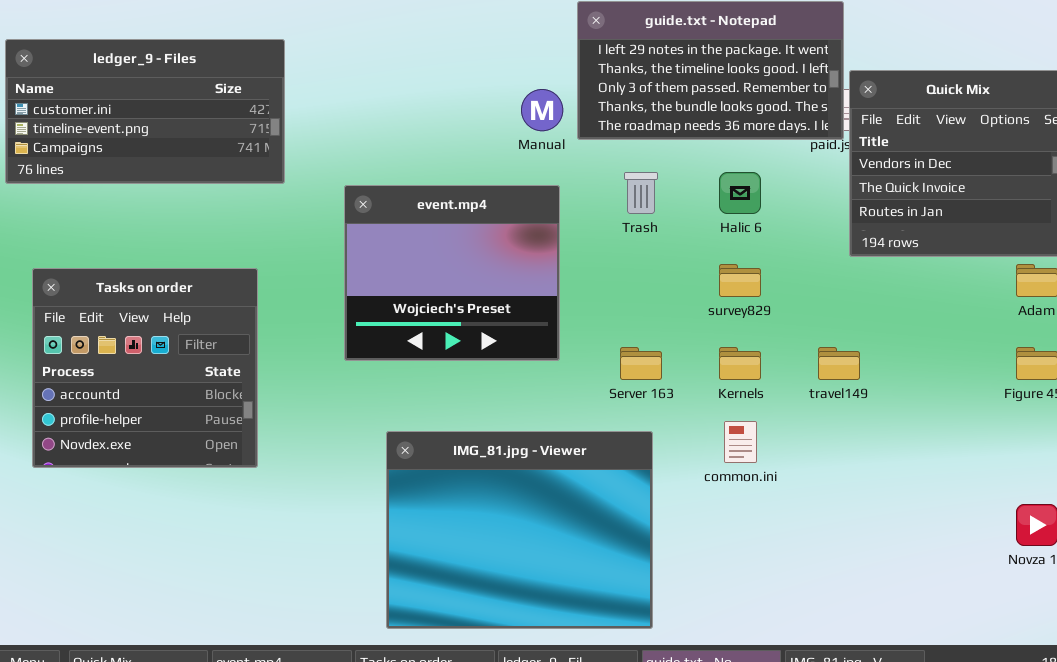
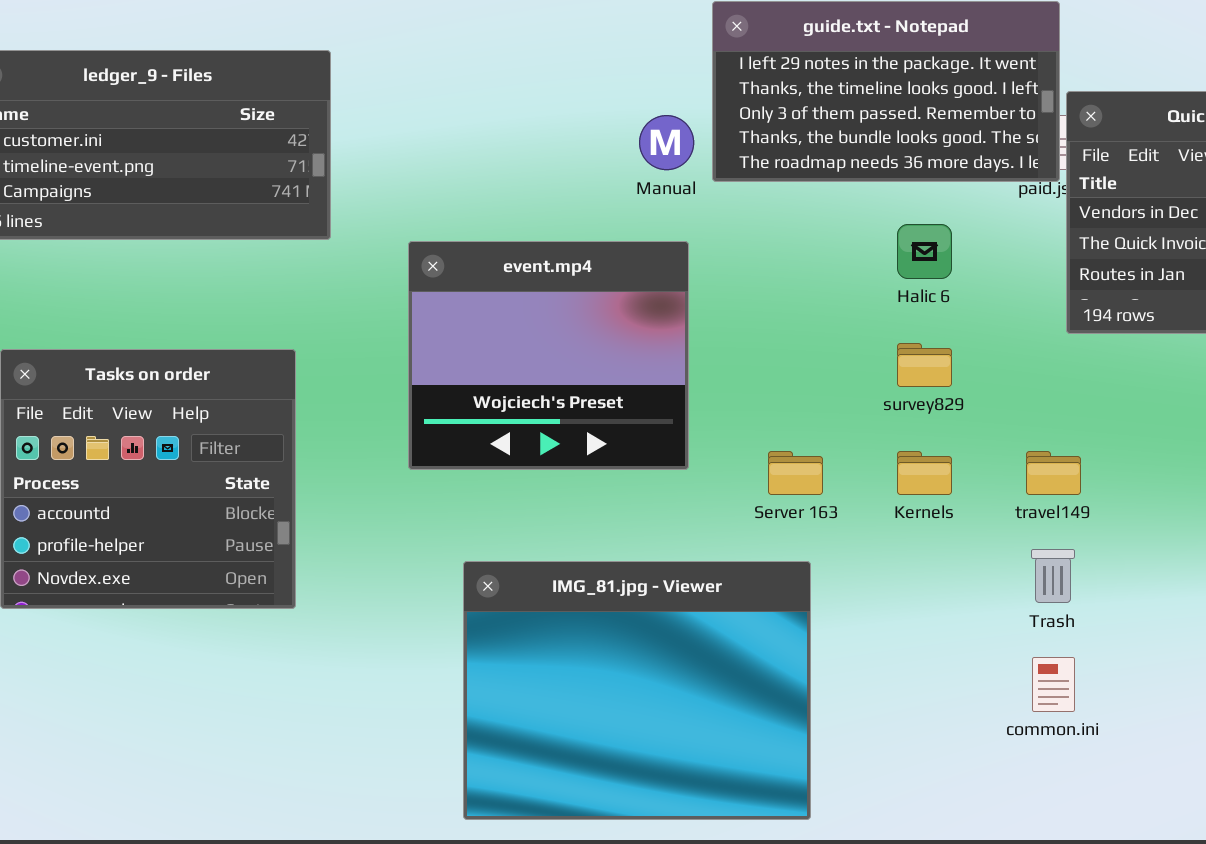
Trash: [624,172,658,214] -> [1031,549,1075,603], moved
common.ini: [724,421,757,463] -> [1032,657,1075,712], moved

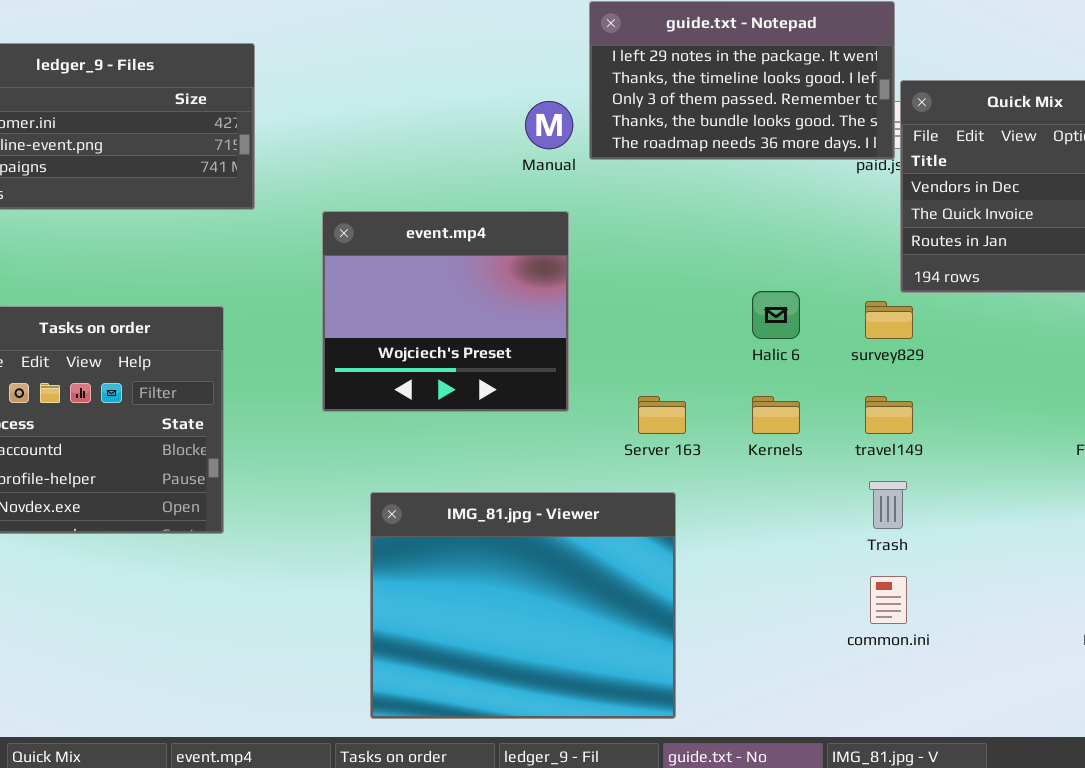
Halic 6: [897,224,952,279] -> [752,291,800,339], moved
survey829: [897,343,952,387] -> [865,301,913,339], moved

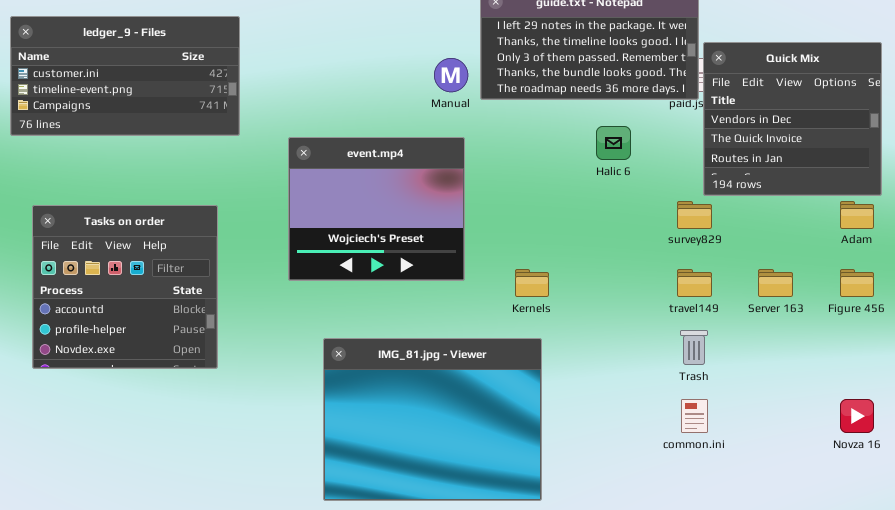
Halic 6: [752,291,800,339] -> [596,126,631,160], moved
Server 163: [638,396,686,434] -> [758,269,793,297], moved
Kernels: [752,396,800,434] -> [515,269,549,297], moved

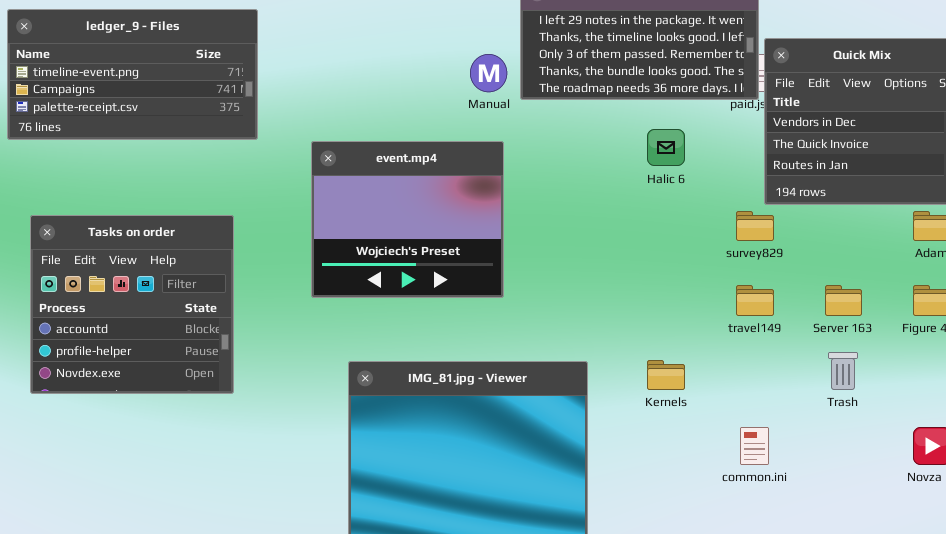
ledger_9 - Files: [10,16,240,136] -> [7,9,258,140], scrolled down 1 row
Kernels: [515,269,549,297] -> [647,360,685,390], moved
Trash: [680,330,708,365] -> [828,352,858,390], moved

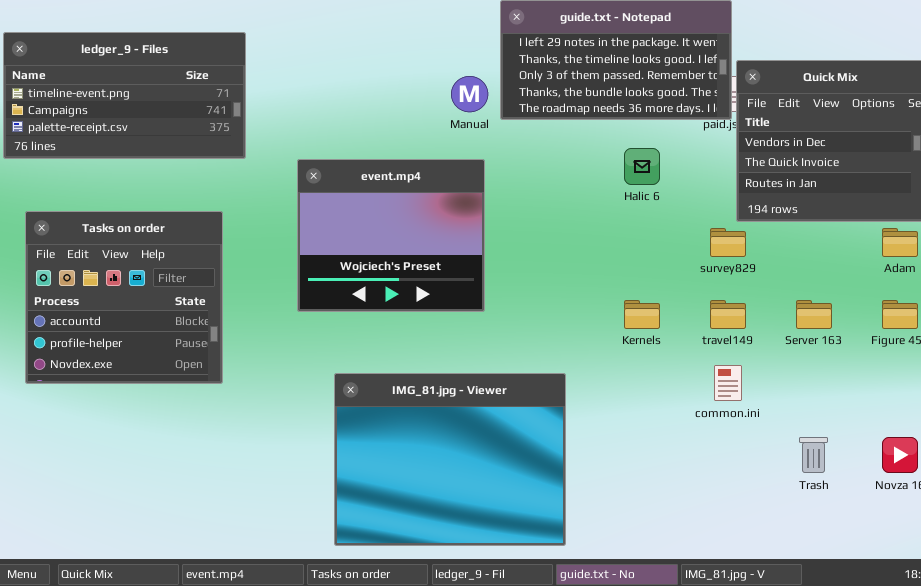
Tasks on order: [30,215,234,394] -> [25,211,223,384], moved
Trash: [828,352,858,390] -> [799,437,828,473], moved
Kernels: [647,360,685,390] -> [624,300,660,329], moved
common.ini: [740,427,769,465] -> [714,365,742,401], moved

